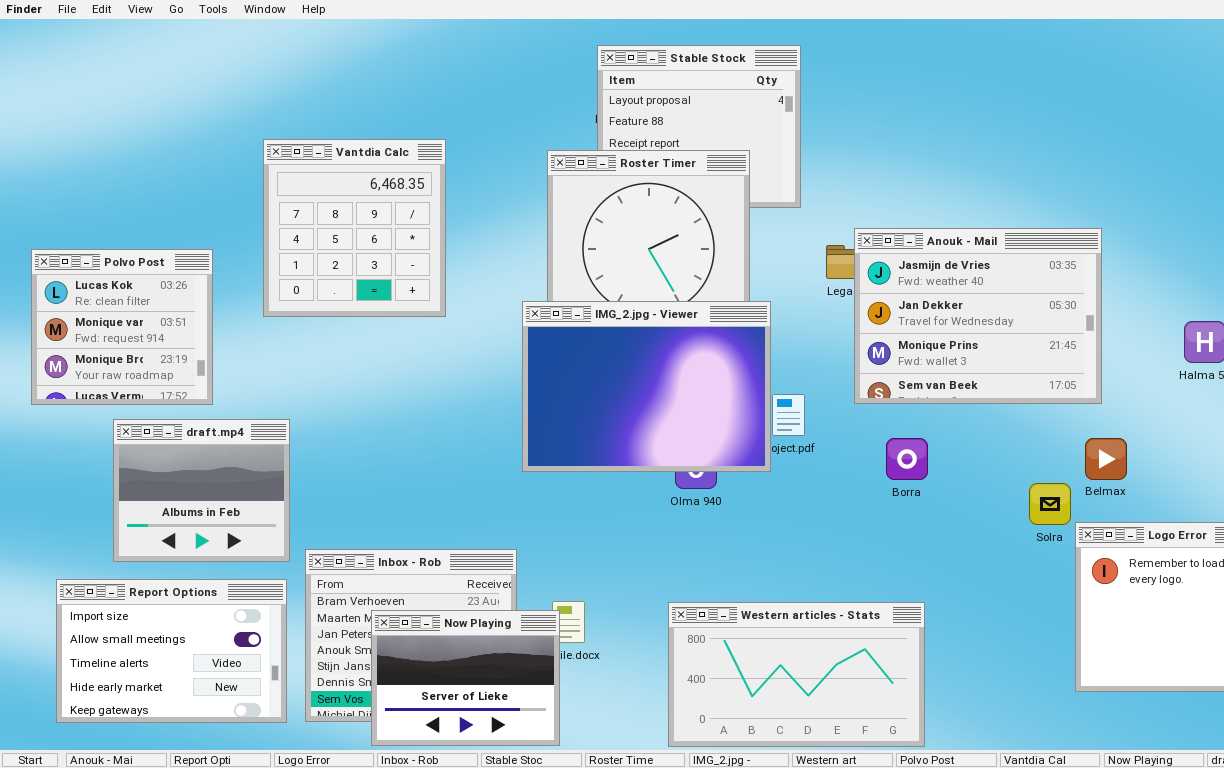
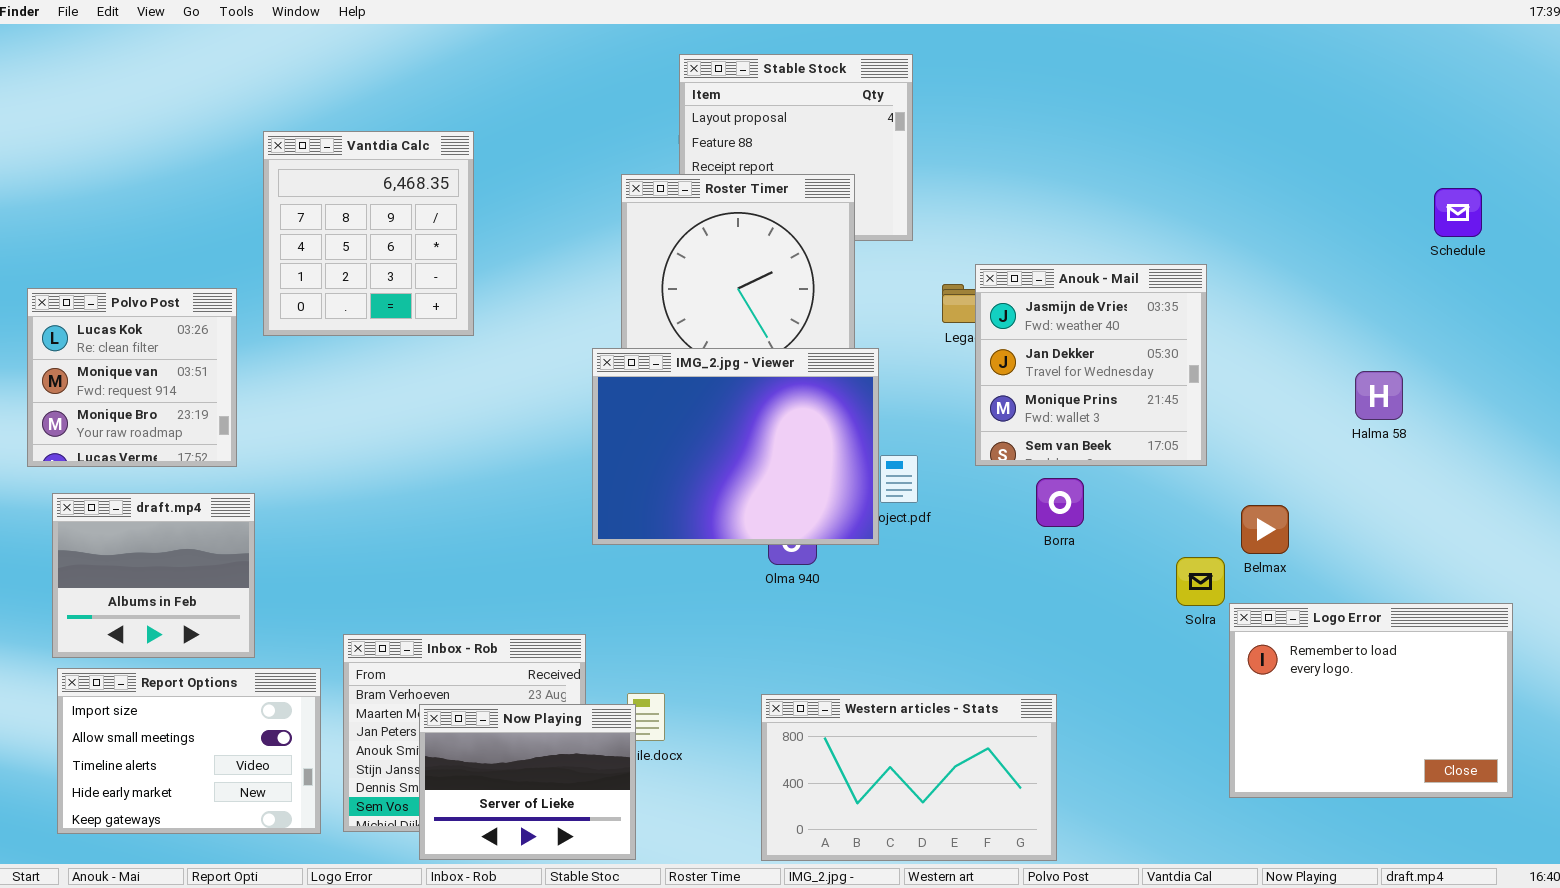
Vantdia Calc: [263,139,446,317] -> [263,131,474,336], moved
Anouk - Mail: [854,228,1102,404] -> [975,264,1207,466], resized
draft.mp4: [113,419,290,562] -> [52,493,255,658], moved
Borra: [886,438,928,480] -> [1036,478,1084,527], moved

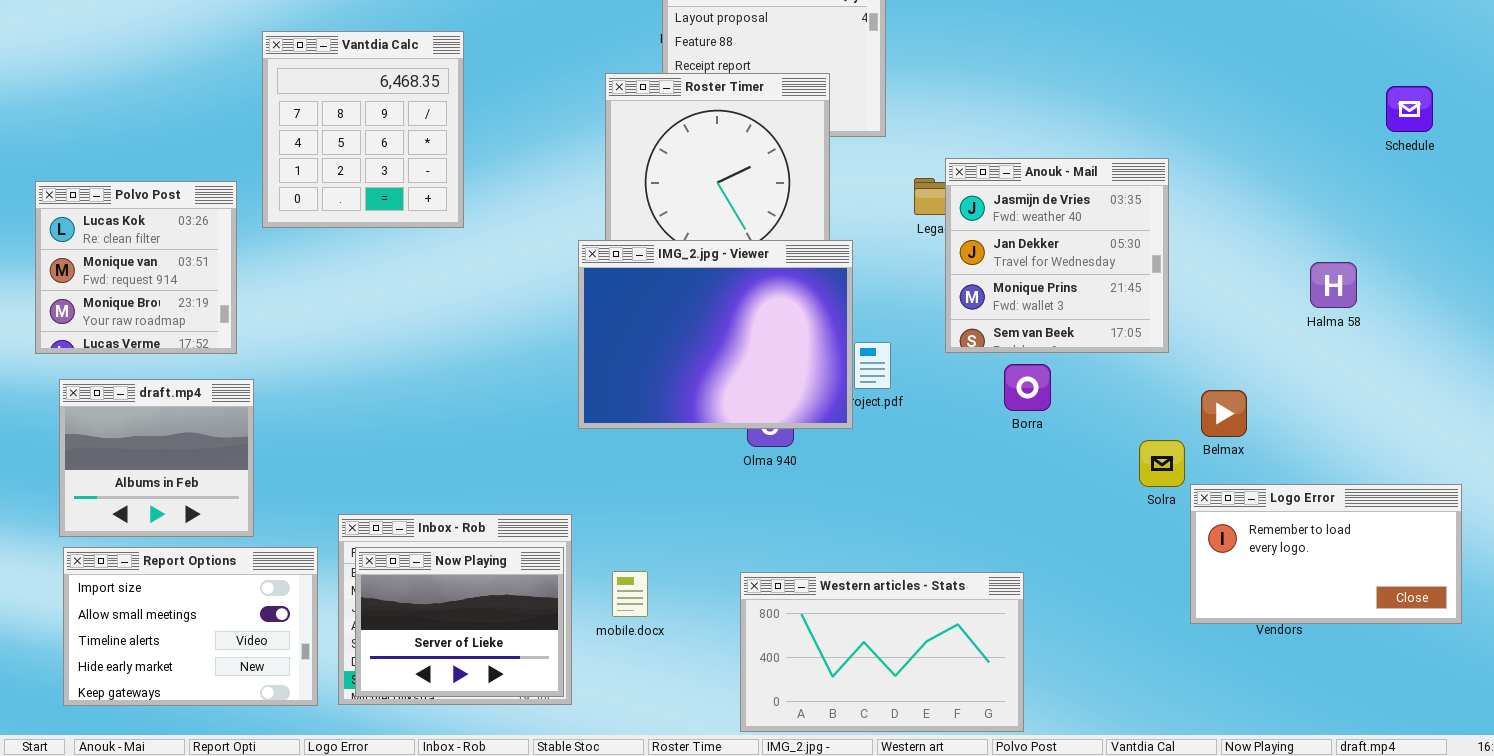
Logo Error: [1229,603,1513,798] -> [1190,484,1462,624], resized
Now Playing: [419,704,636,860] -> [355,547,564,697], moved

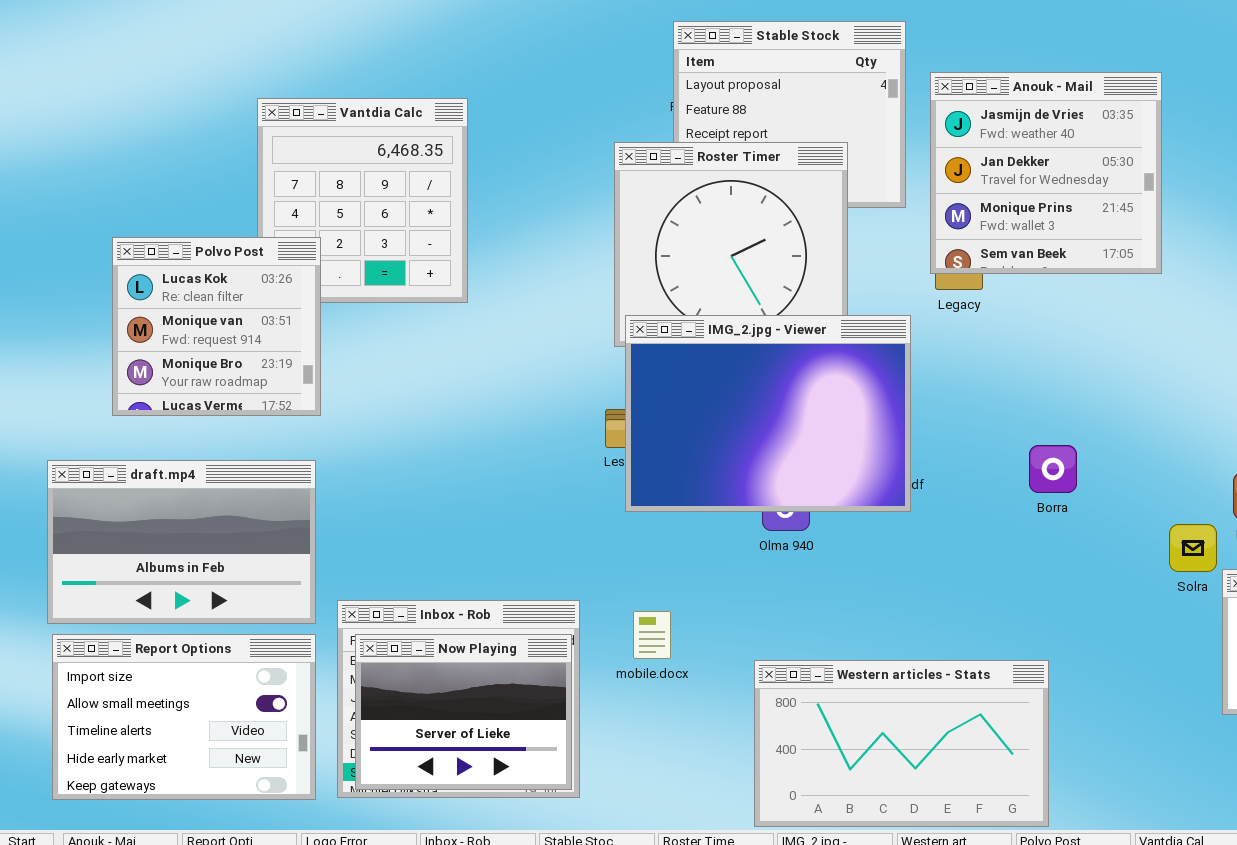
Anouk - Mail: [945,158,1169,353] -> [930,72,1162,274], moved
Polvo Post: [35,181,237,354] -> [112,237,321,416], moved
IMG_2.jpg - Viewer: [578,240,853,429] -> [625,315,911,512], moved
draft.mp4: [59,379,254,537] -> [47,460,316,624], resized
mobile.docx: [612,571,648,617] -> [633,611,671,659], moved

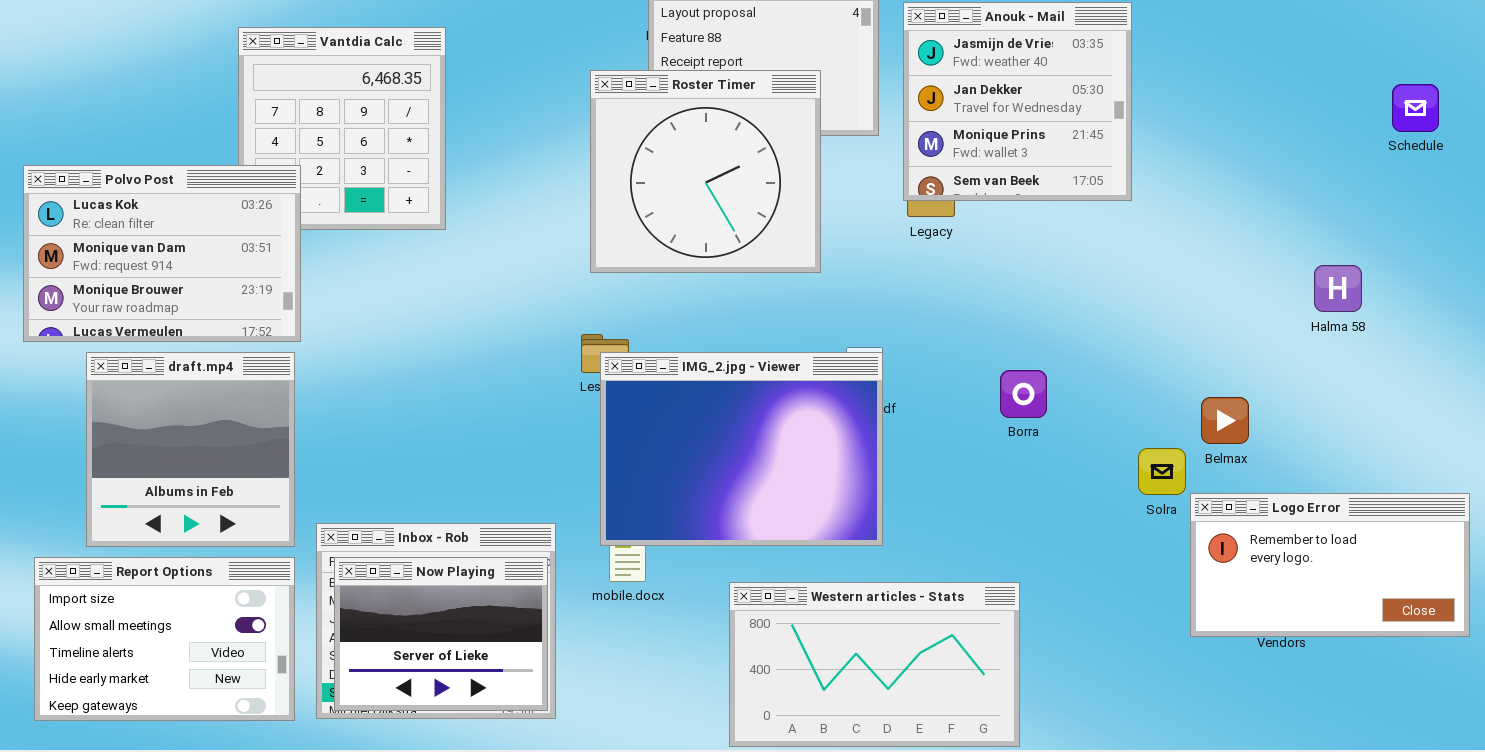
Polvo Post: [112,237,321,416] -> [23,165,301,342], resized
IMG_2.jpg - Viewer: [625,315,911,512] -> [600,352,883,546], moved
draft.mp4: [47,460,316,624] -> [86,352,295,547], resized

